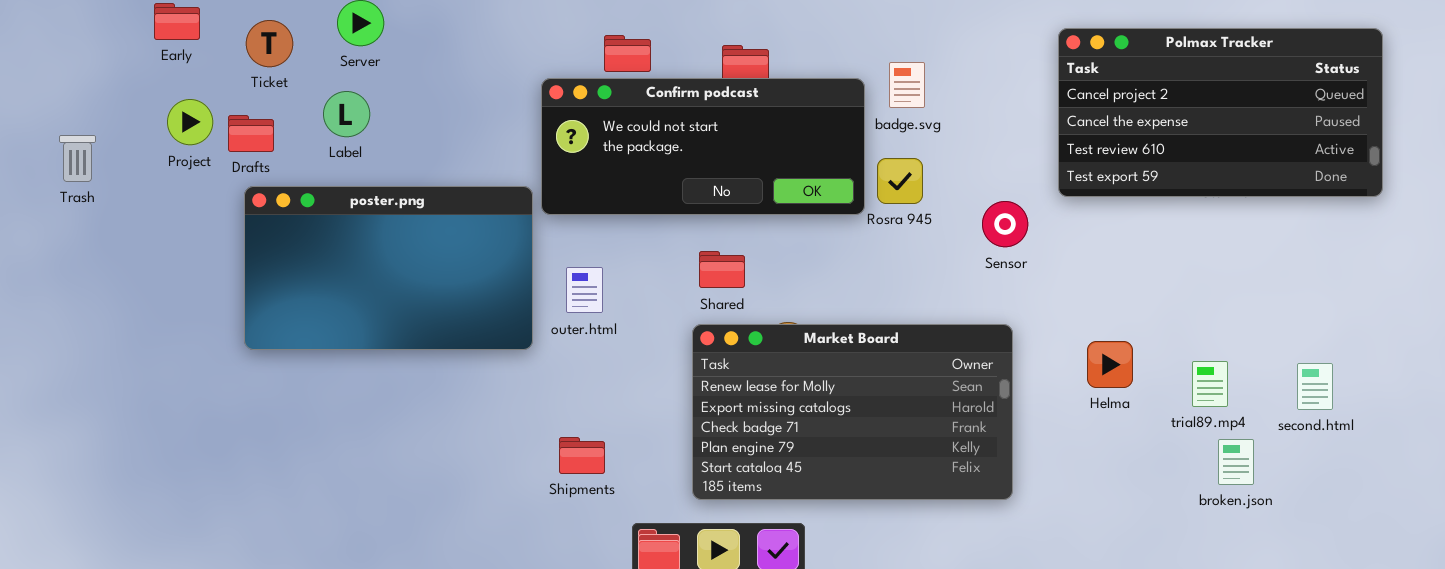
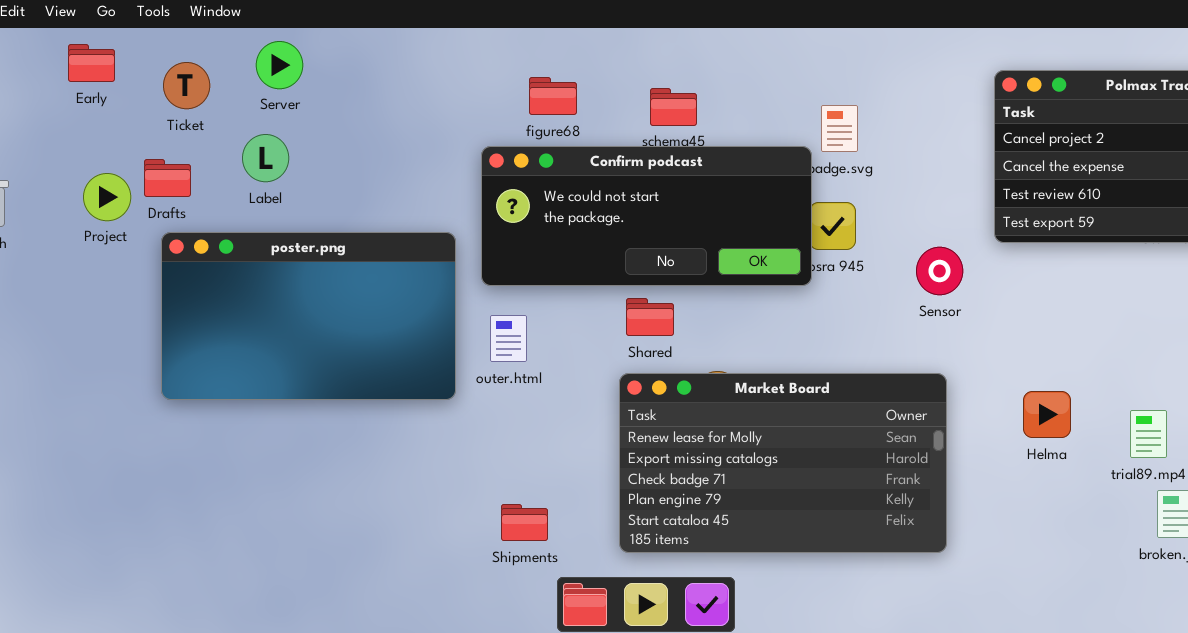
Confirm podcast: [541,78,865,215] -> [481,146,812,286], moved
Project: [167,99,213,145] -> [83,173,131,221], moved
Shipments: [559,437,605,474] -> [501,504,548,541], moved

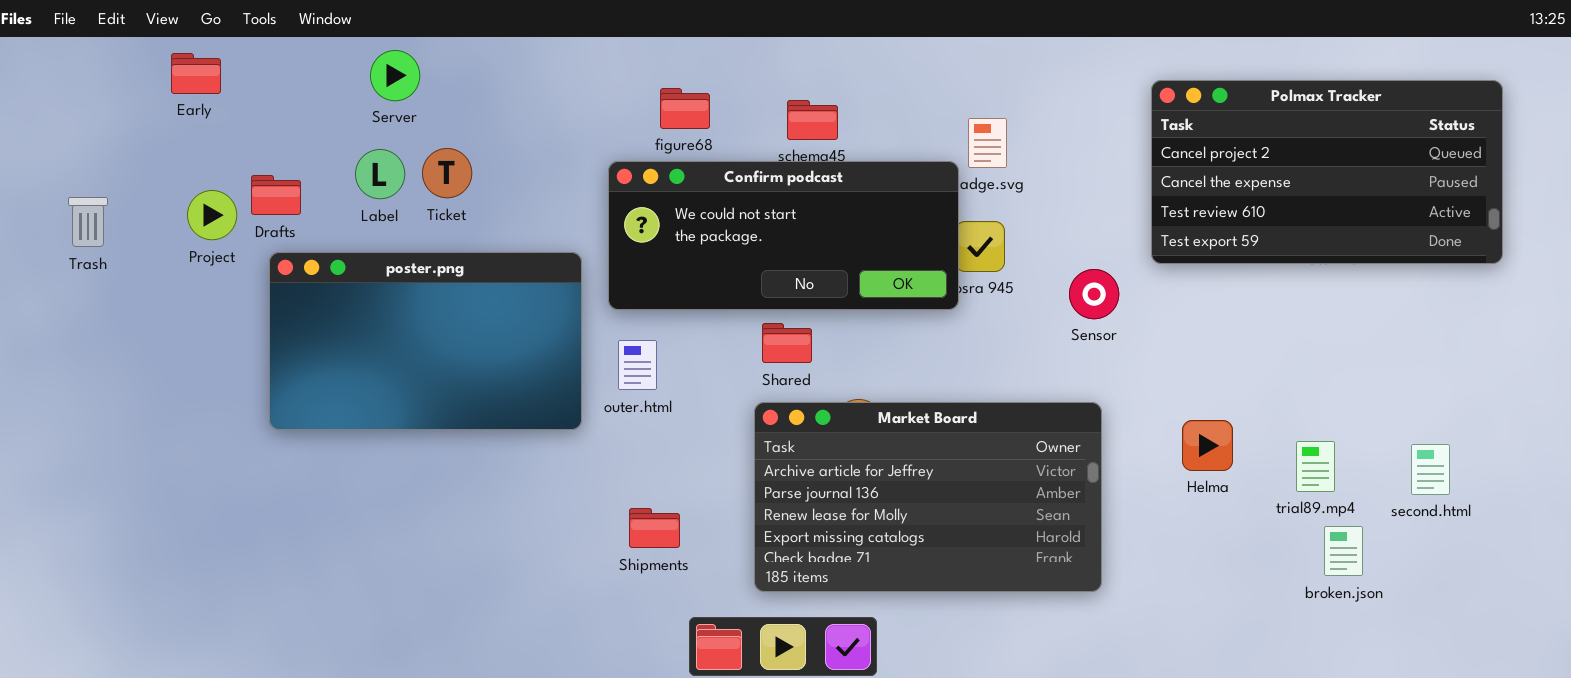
Ticket: [163,62,210,109] -> [422,148,472,198], moved
Market Board: [619,373,947,553] -> [754,402,1102,592], scrolled up 2 rows
Shipments: [501,504,548,541] -> [629,508,680,548], moved

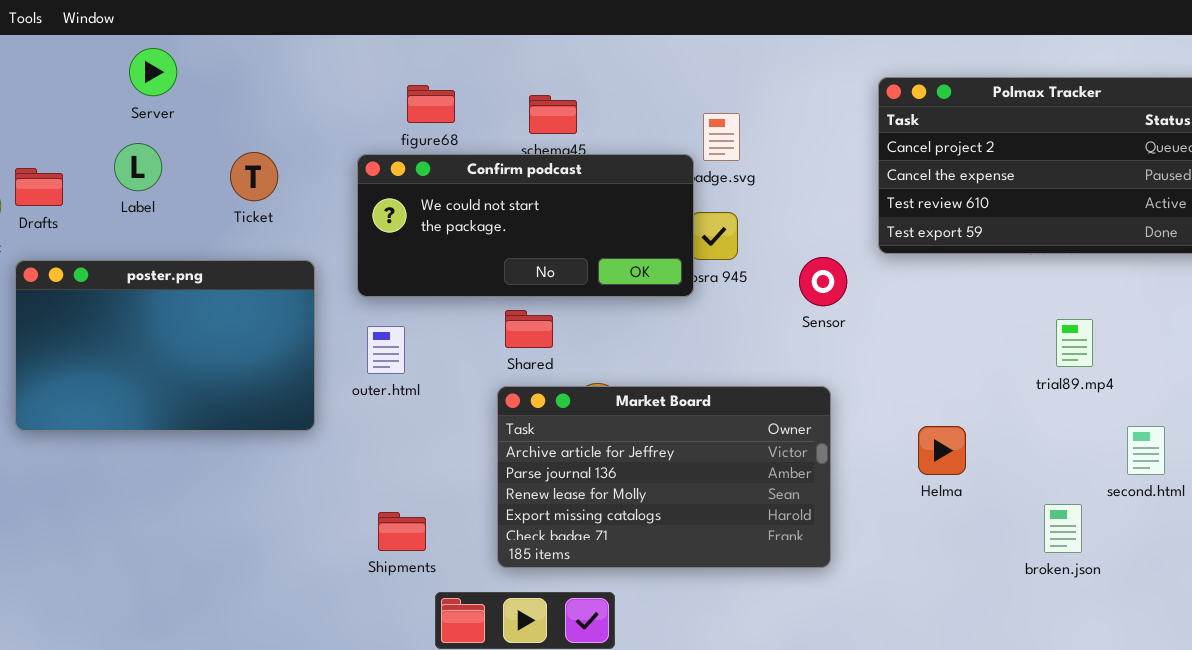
Ticket: [422,148,472,198] -> [230,152,278,201], moved
poster.png: [269,252,582,430] -> [15,260,315,431], moved
Helma: [1182,420,1233,471] -> [918,426,966,475], moved
trial89.mp4: [1296,441,1335,492] -> [1056,319,1093,367], moved
Shipments: [629,508,680,548] -> [378,512,426,551], moved

